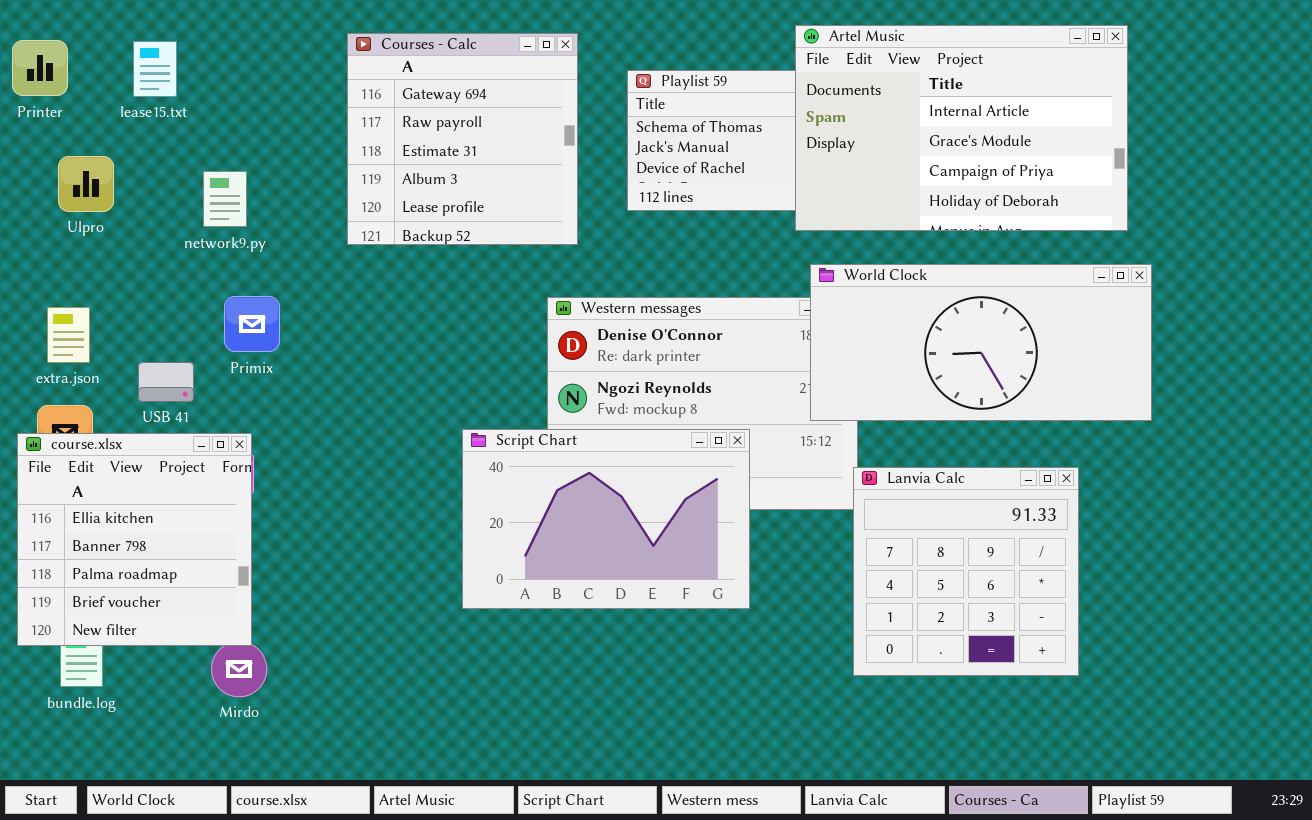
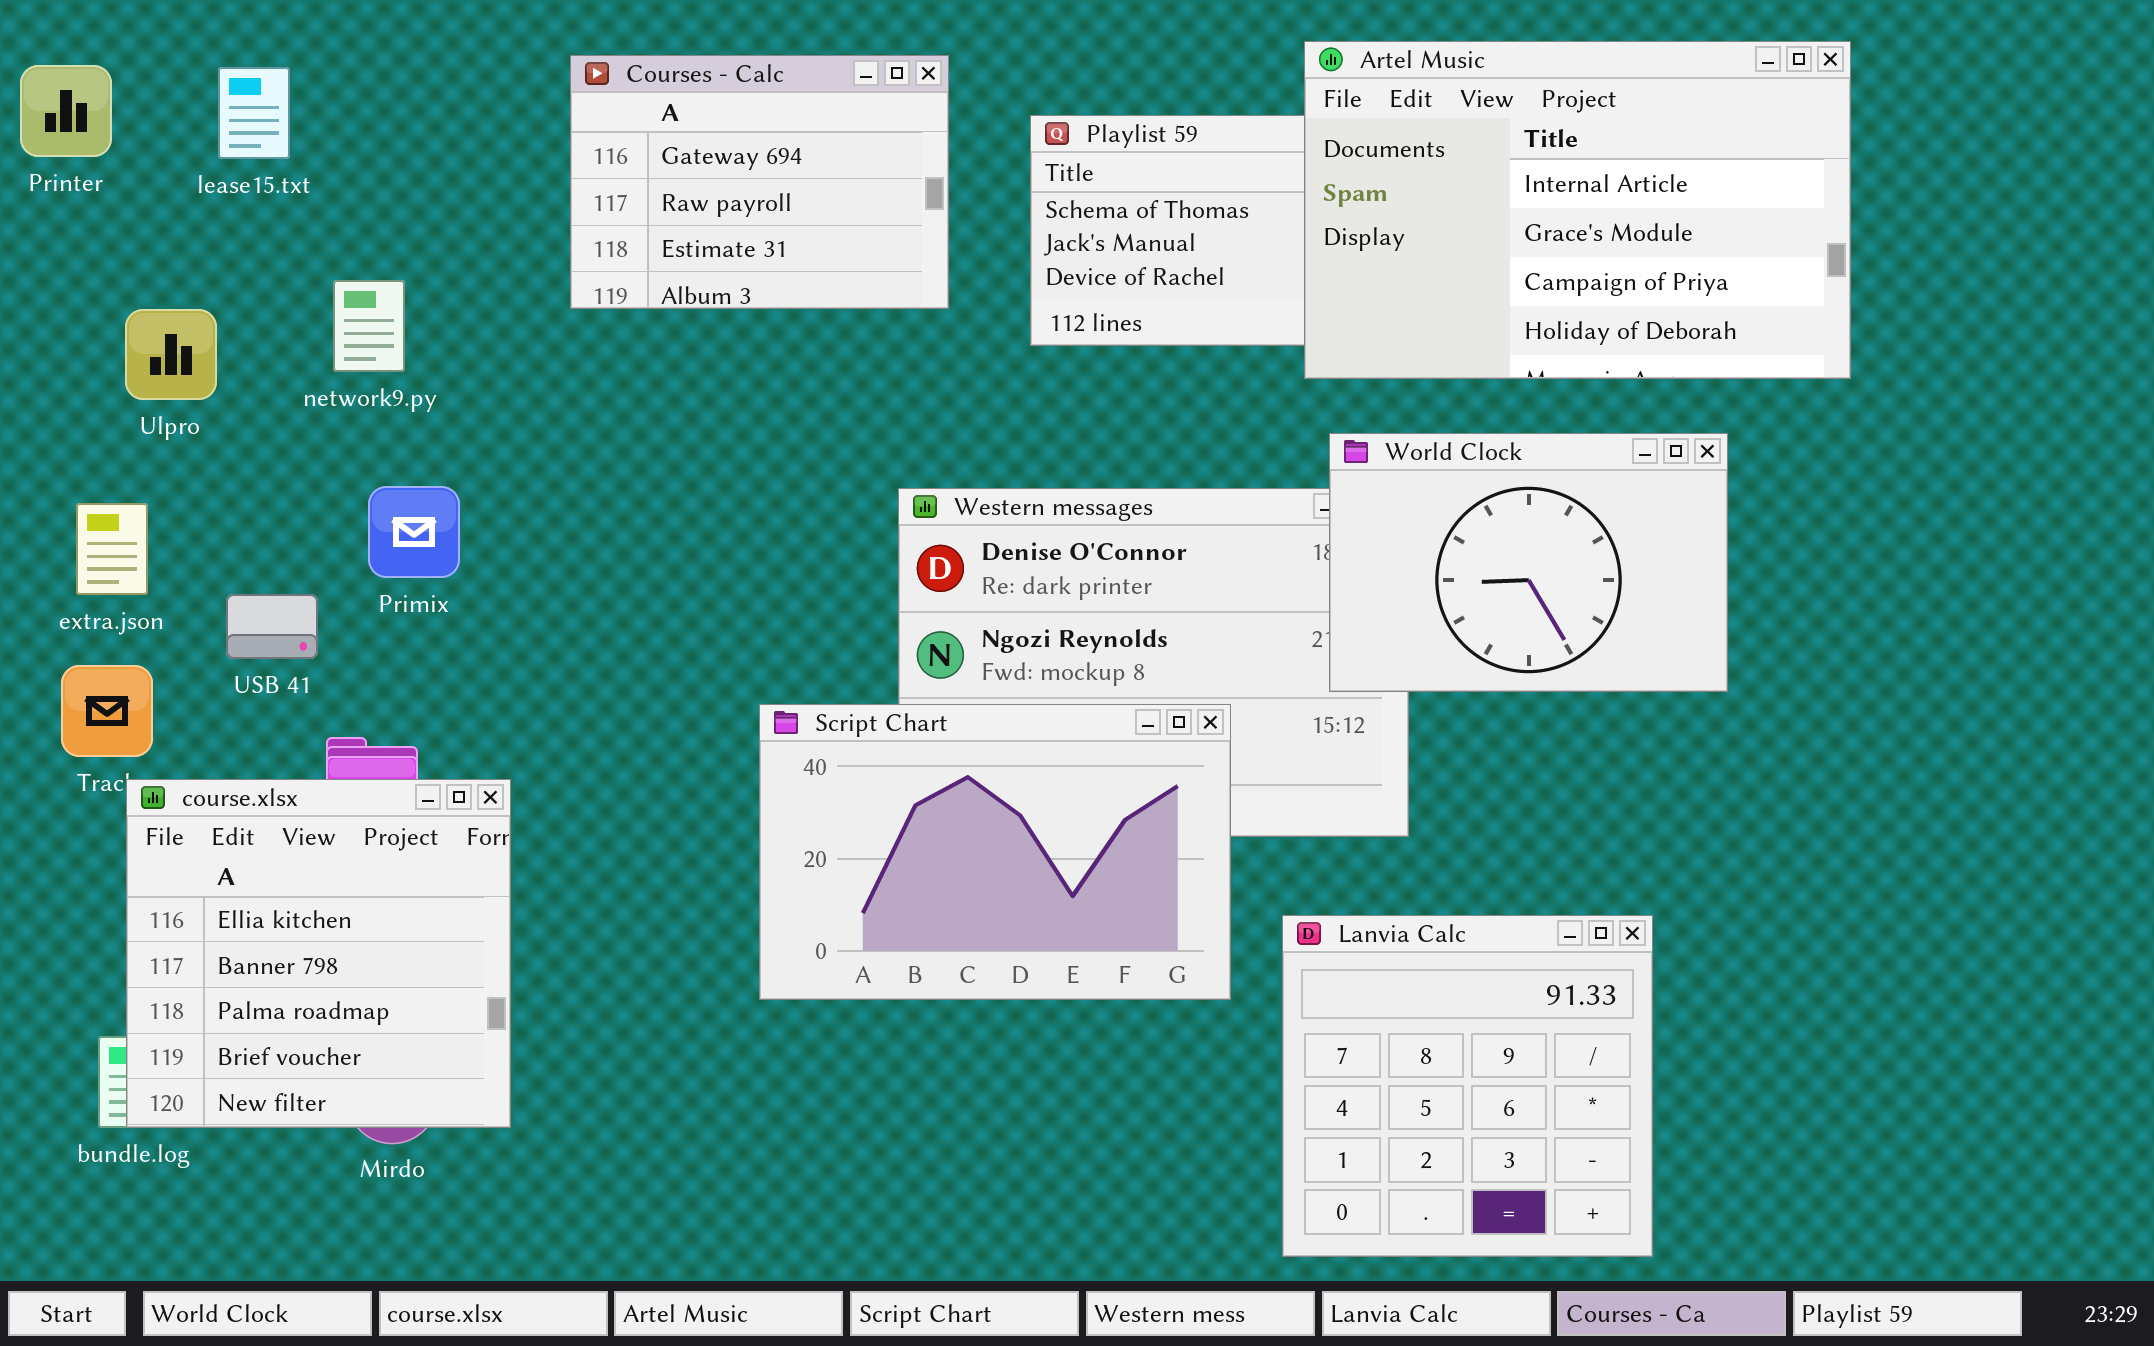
Courses - Calc: [347,33,578,245] -> [570,55,949,309], resized
Ulpro: [58,156,114,212] -> [125,309,217,400], moved
World Clock: [810,264,1152,421] -> [1329,433,1728,692], resized
course.xlsx: [17,433,252,646] -> [126,779,511,1128], moved
Lanvia Calc: [853,467,1079,676] -> [1282,915,1653,1257], moved

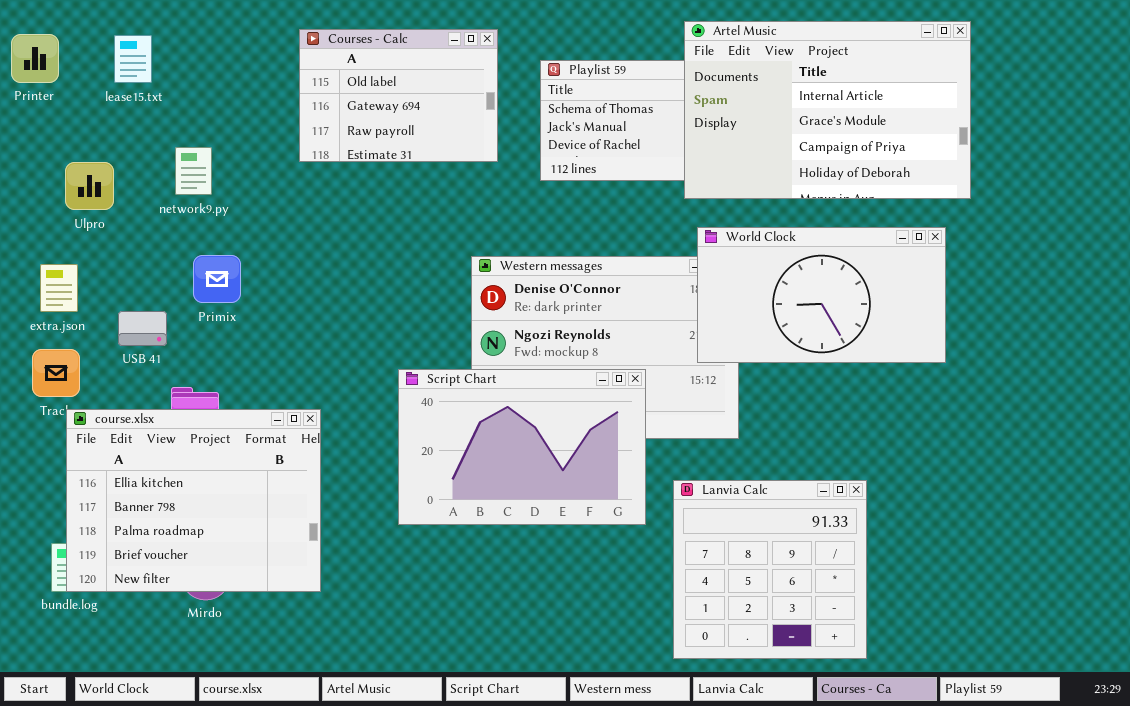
Courses - Calc: [570,55,949,309] -> [299,29,498,162], scrolled up 1 row
World Clock: [1329,433,1728,692] -> [697,227,946,363], resized
course.xlsx: [126,779,511,1128] -> [66,409,321,592], resized

